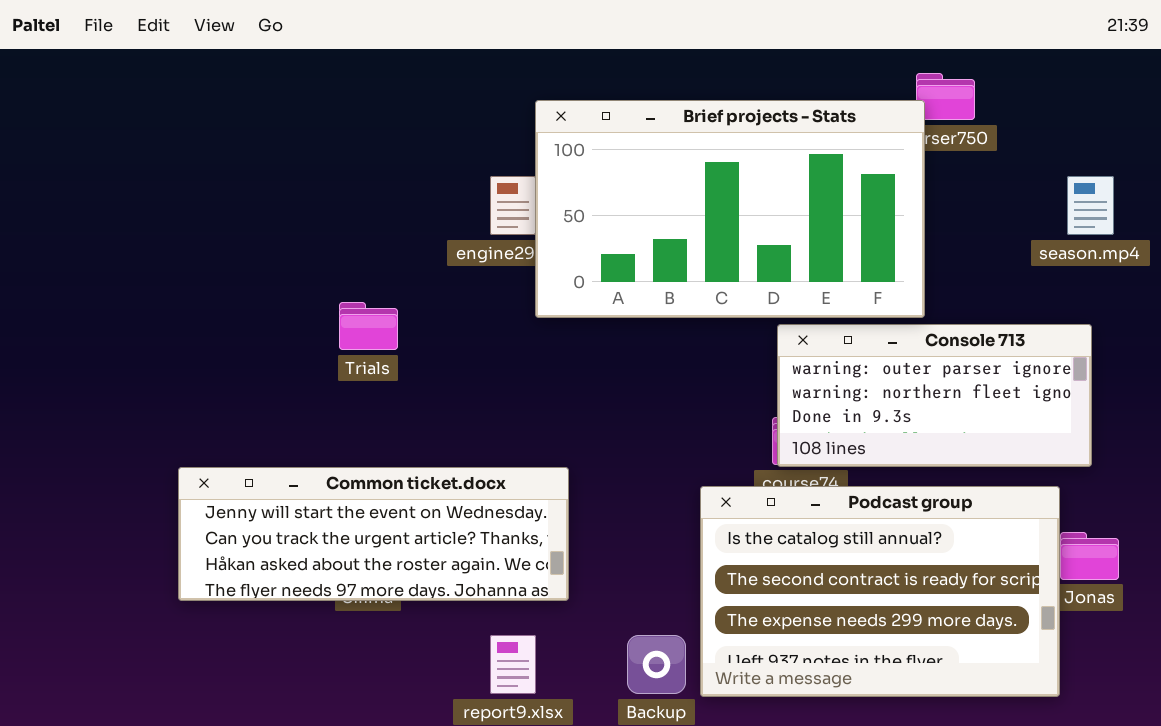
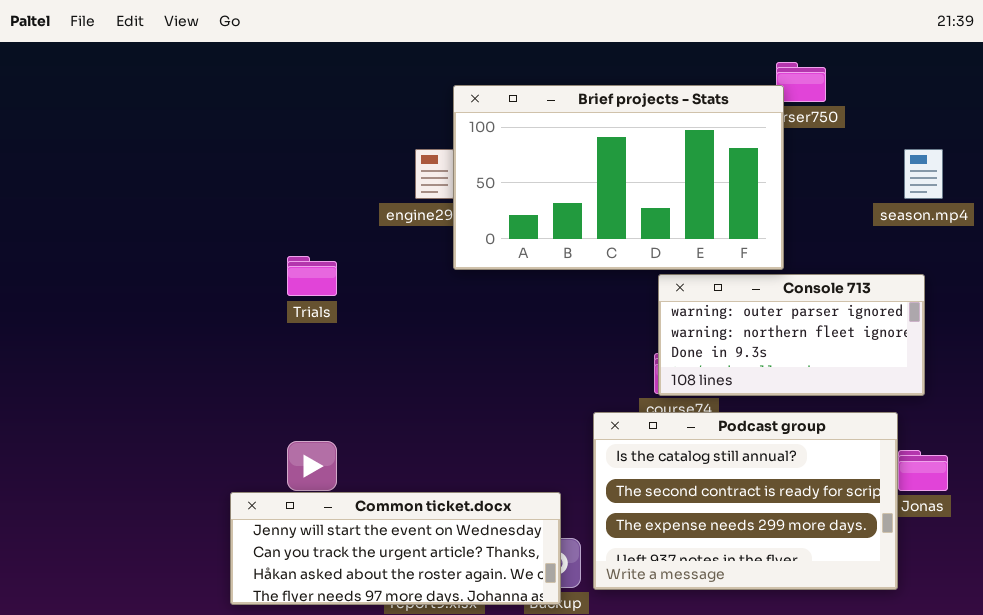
Common ticket.docx: [178,467,569,601] -> [230,492,561,605], moved

